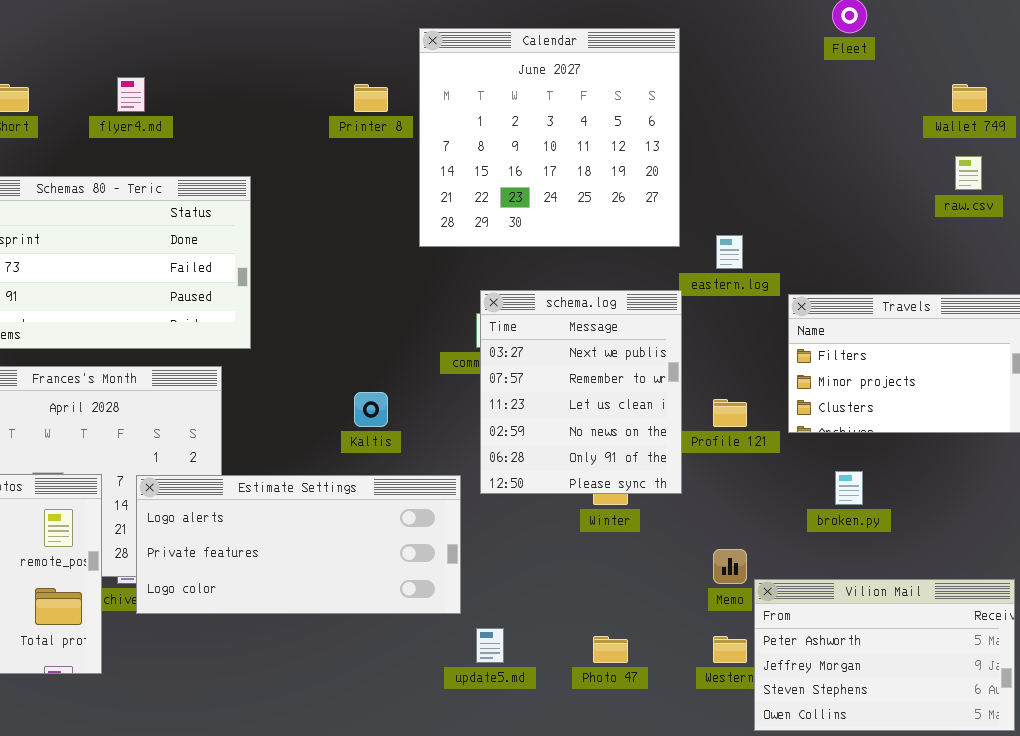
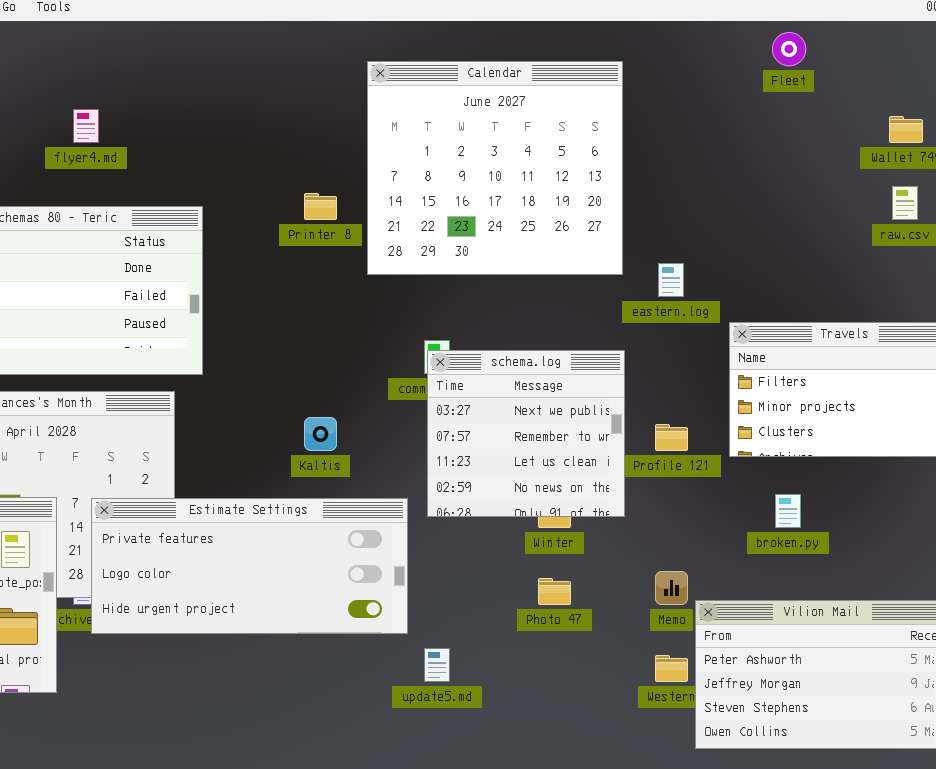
Printer 8: [354,84,388,112] -> [304,193,337,220], moved
schema.log: [480,290,682,494] -> [427,350,625,517], resized
Estimate Settings: [136,475,461,614] -> [91,498,408,634], scrolled down 1 row
Photo 47: [593,636,628,663] -> [538,578,571,605], moved

